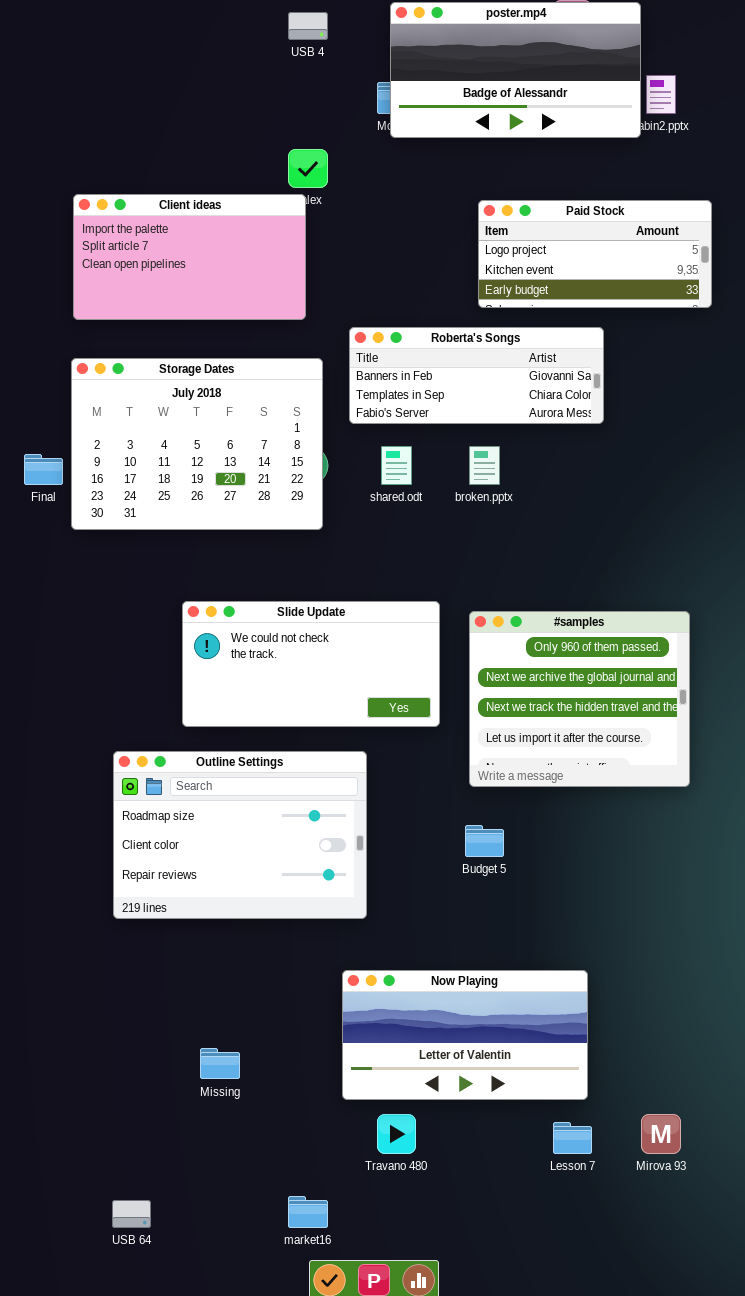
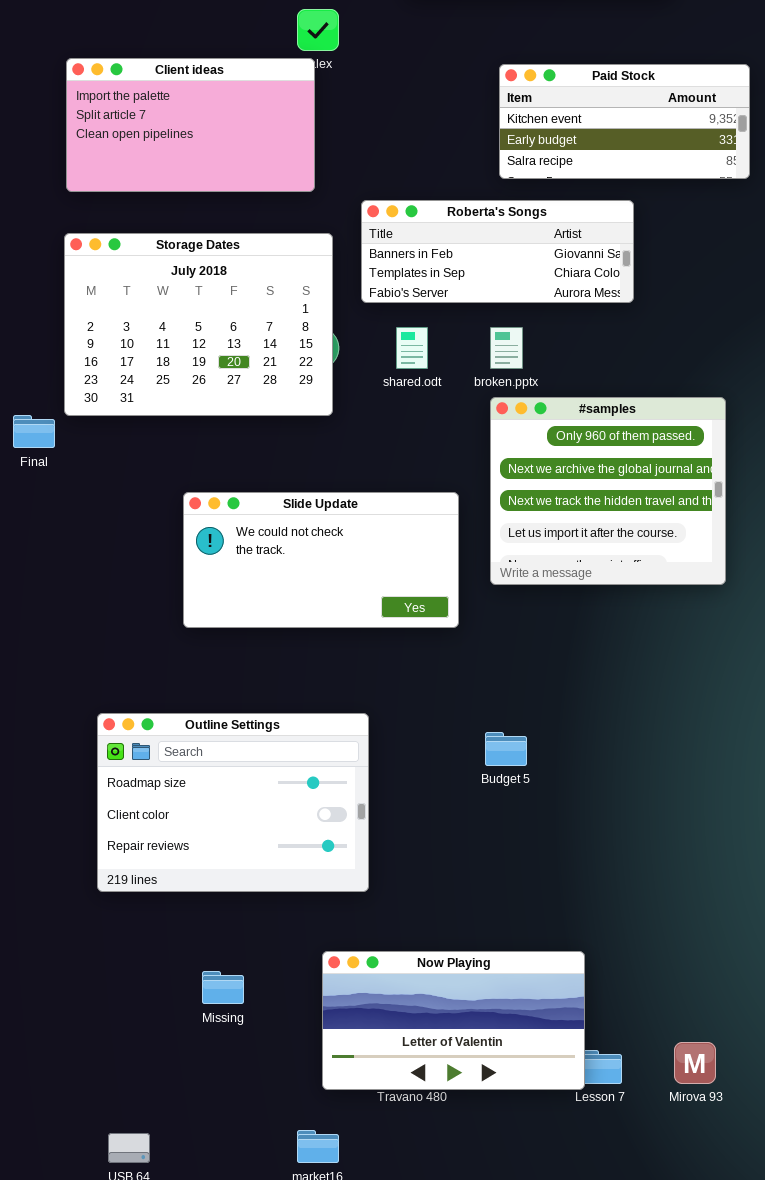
Paid Stock: [478,200,712,308] -> [499,64,750,179], scrolled down 1 row
Final: [24,454,63,485] -> [13,415,55,448], moved
#samples: [469,611,690,787] -> [490,397,726,585], moved
Outline Settings: [113,751,367,919] -> [97,713,369,892], moved
Now Playing: [342,970,588,1100] -> [322,951,585,1090], moved

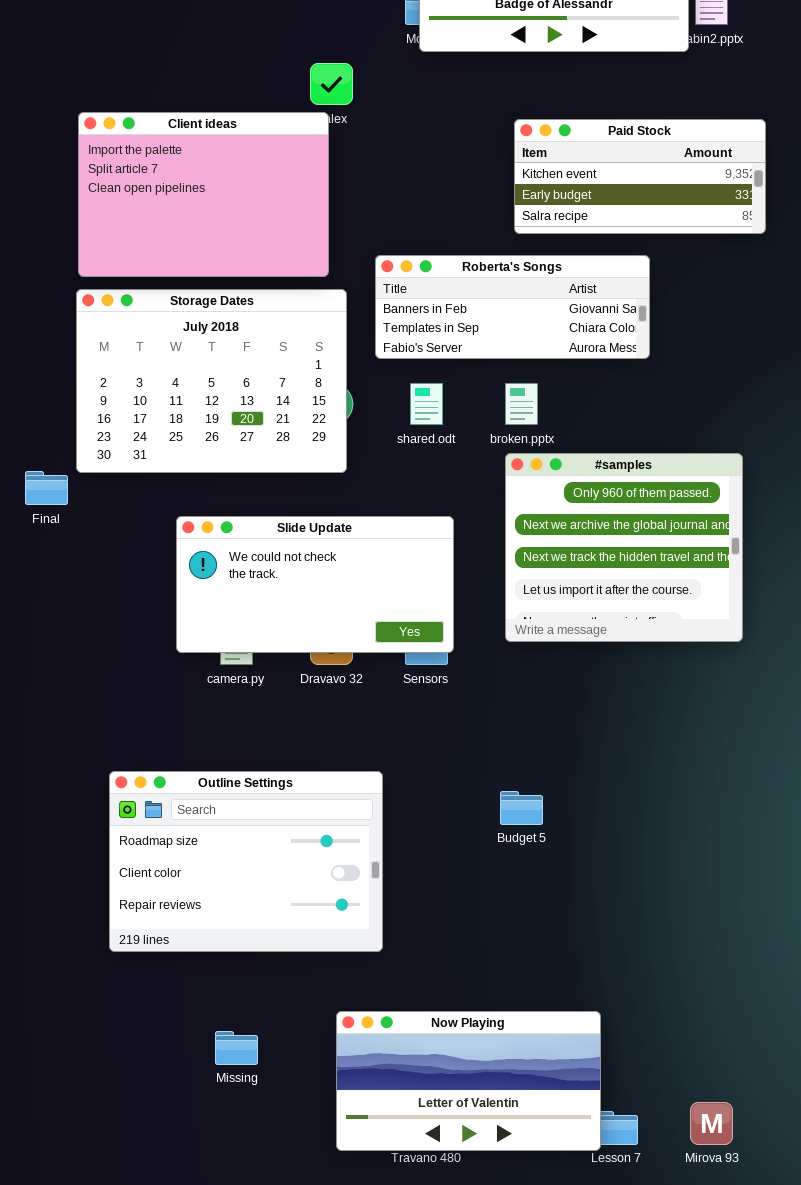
Client ideas: [66,58,315,192] -> [78,112,329,277], resized
Slide Update: [183,492,459,628] -> [176,516,454,653], moved

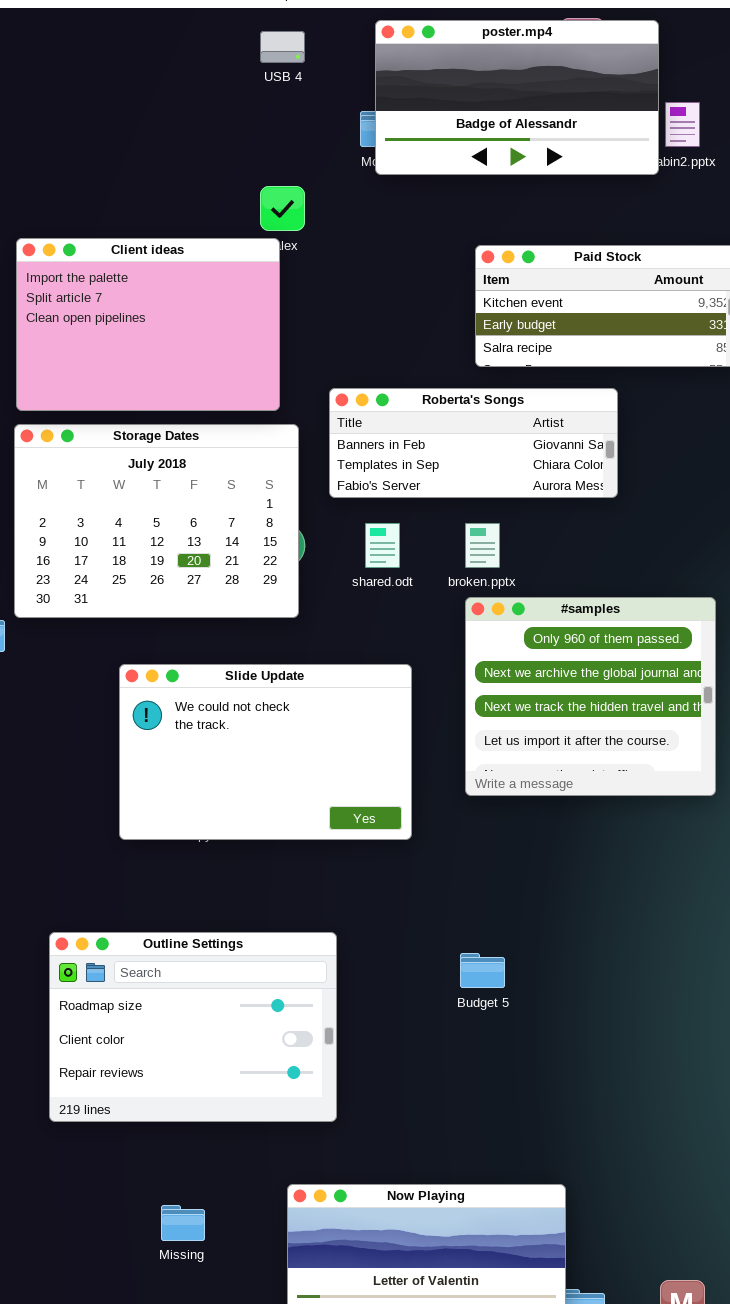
Slide Update: [176,516,454,653] -> [119,664,412,840], resized

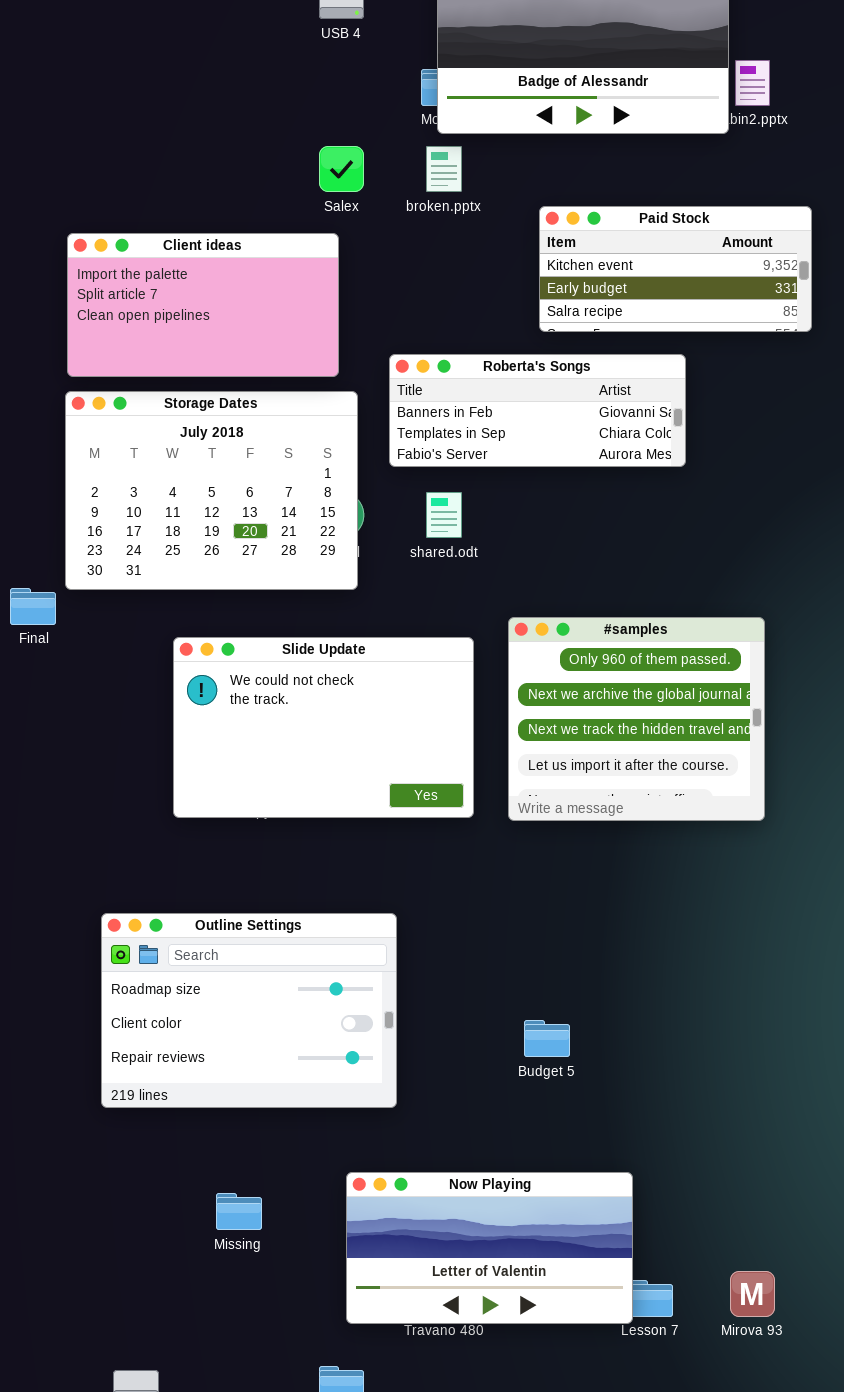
Client ideas: [16,238,280,411] -> [67,233,339,377], resized
broken.pptx: [465,523,500,568] -> [426,146,462,192], moved
#samples: [465,597,716,796] -> [508,617,765,821], moved
Budget 5: [460,953,505,988] -> [524,1020,570,1057], moved

